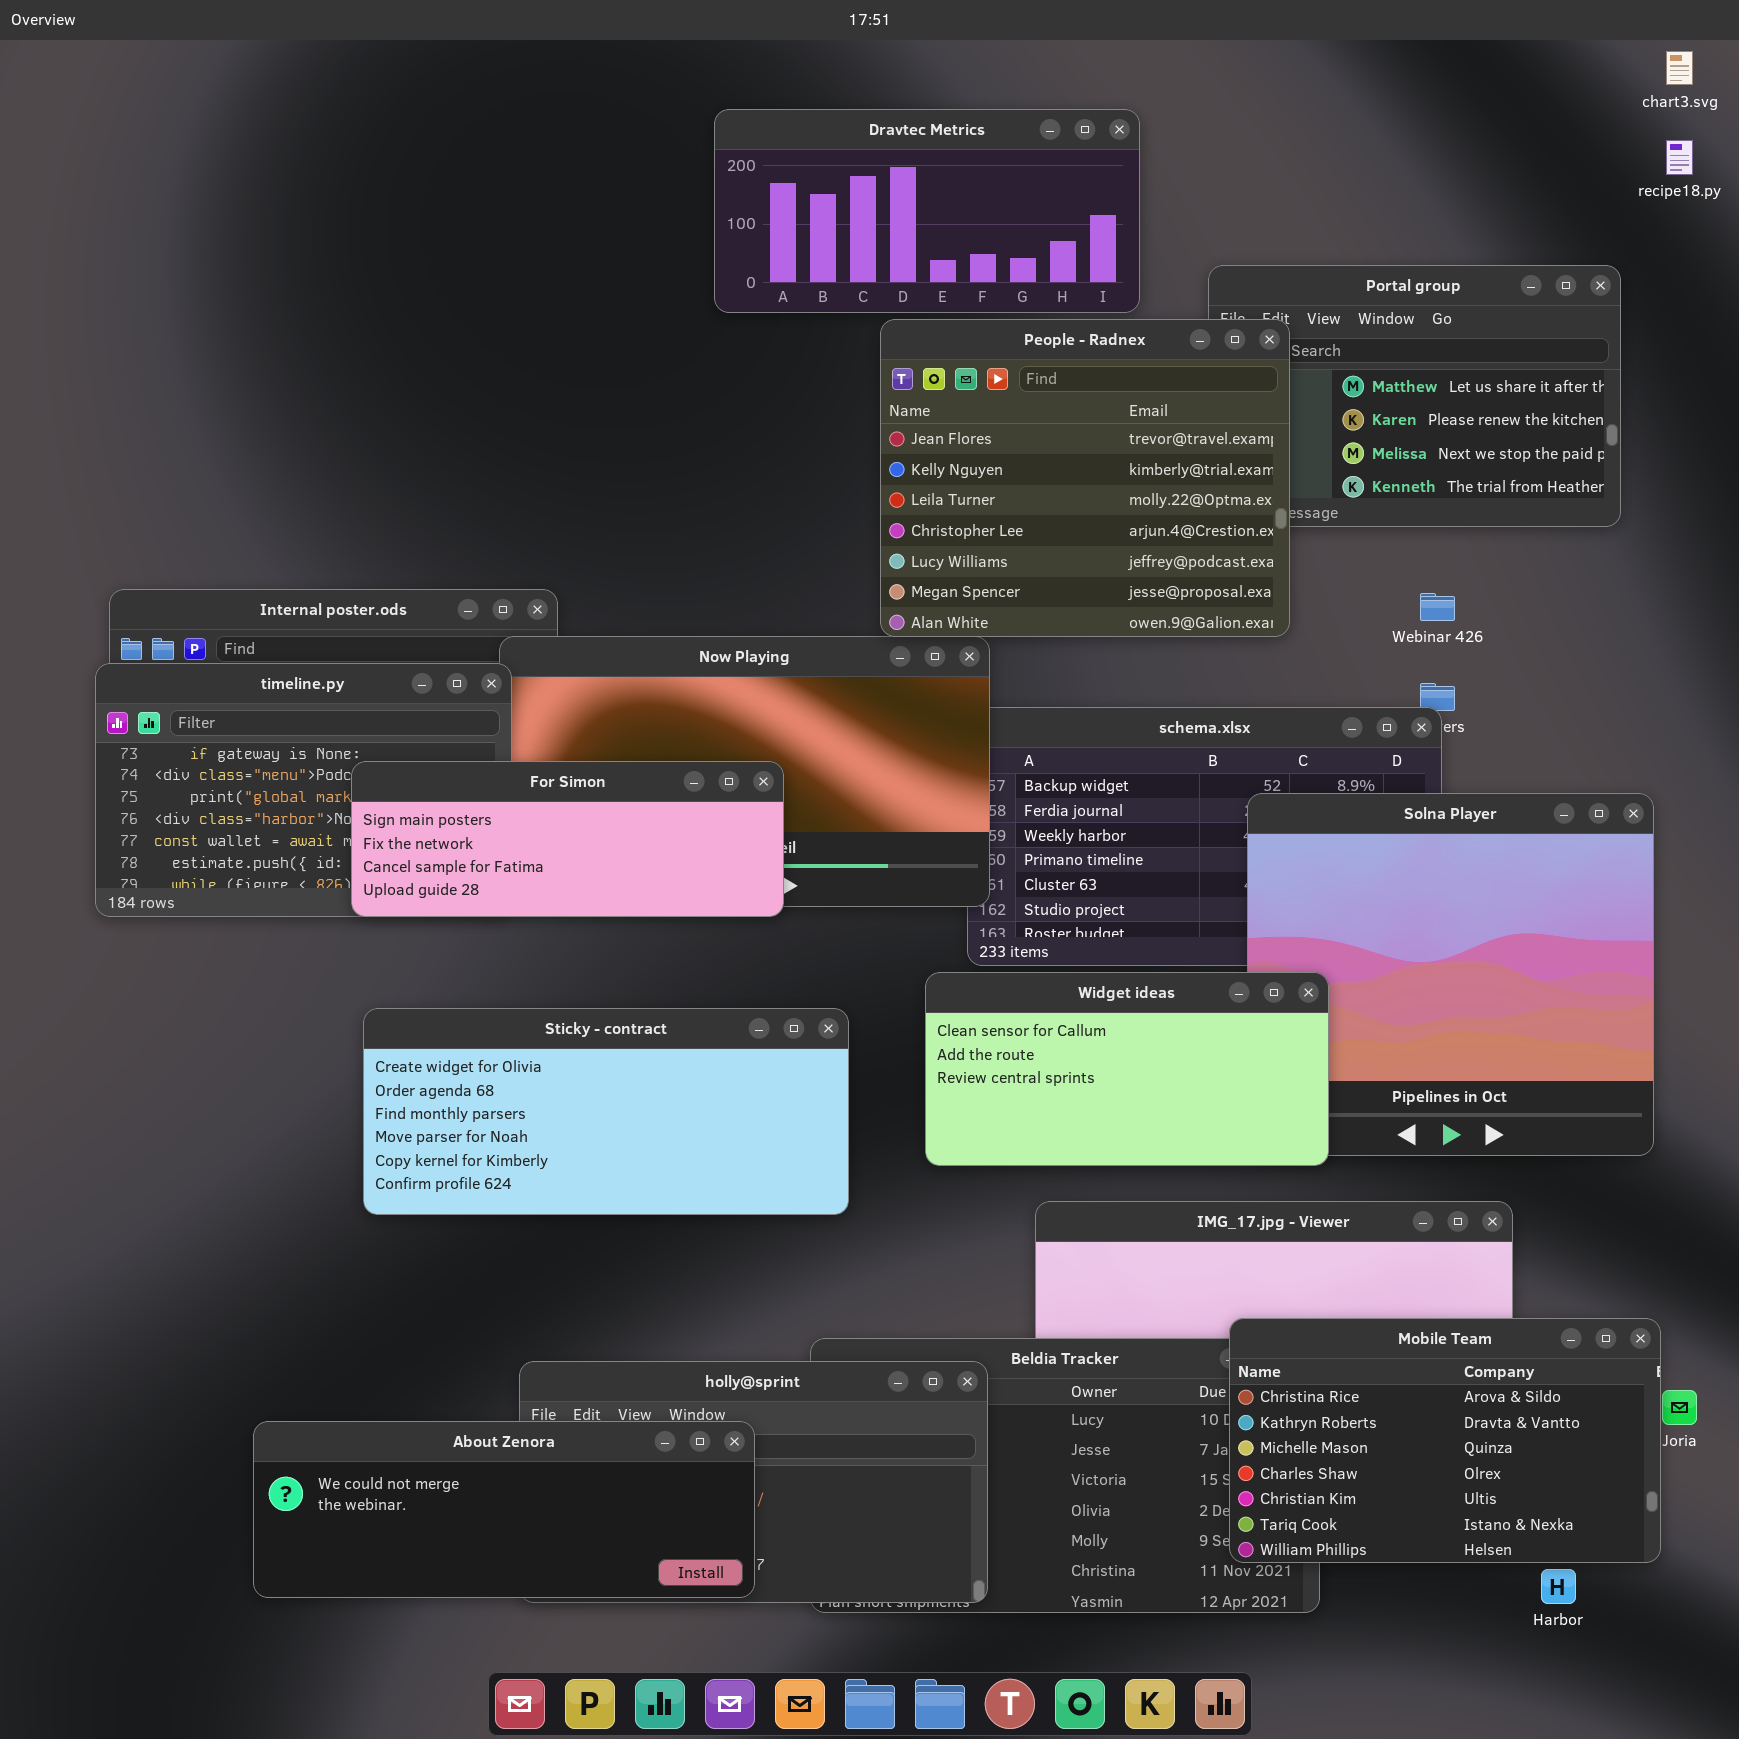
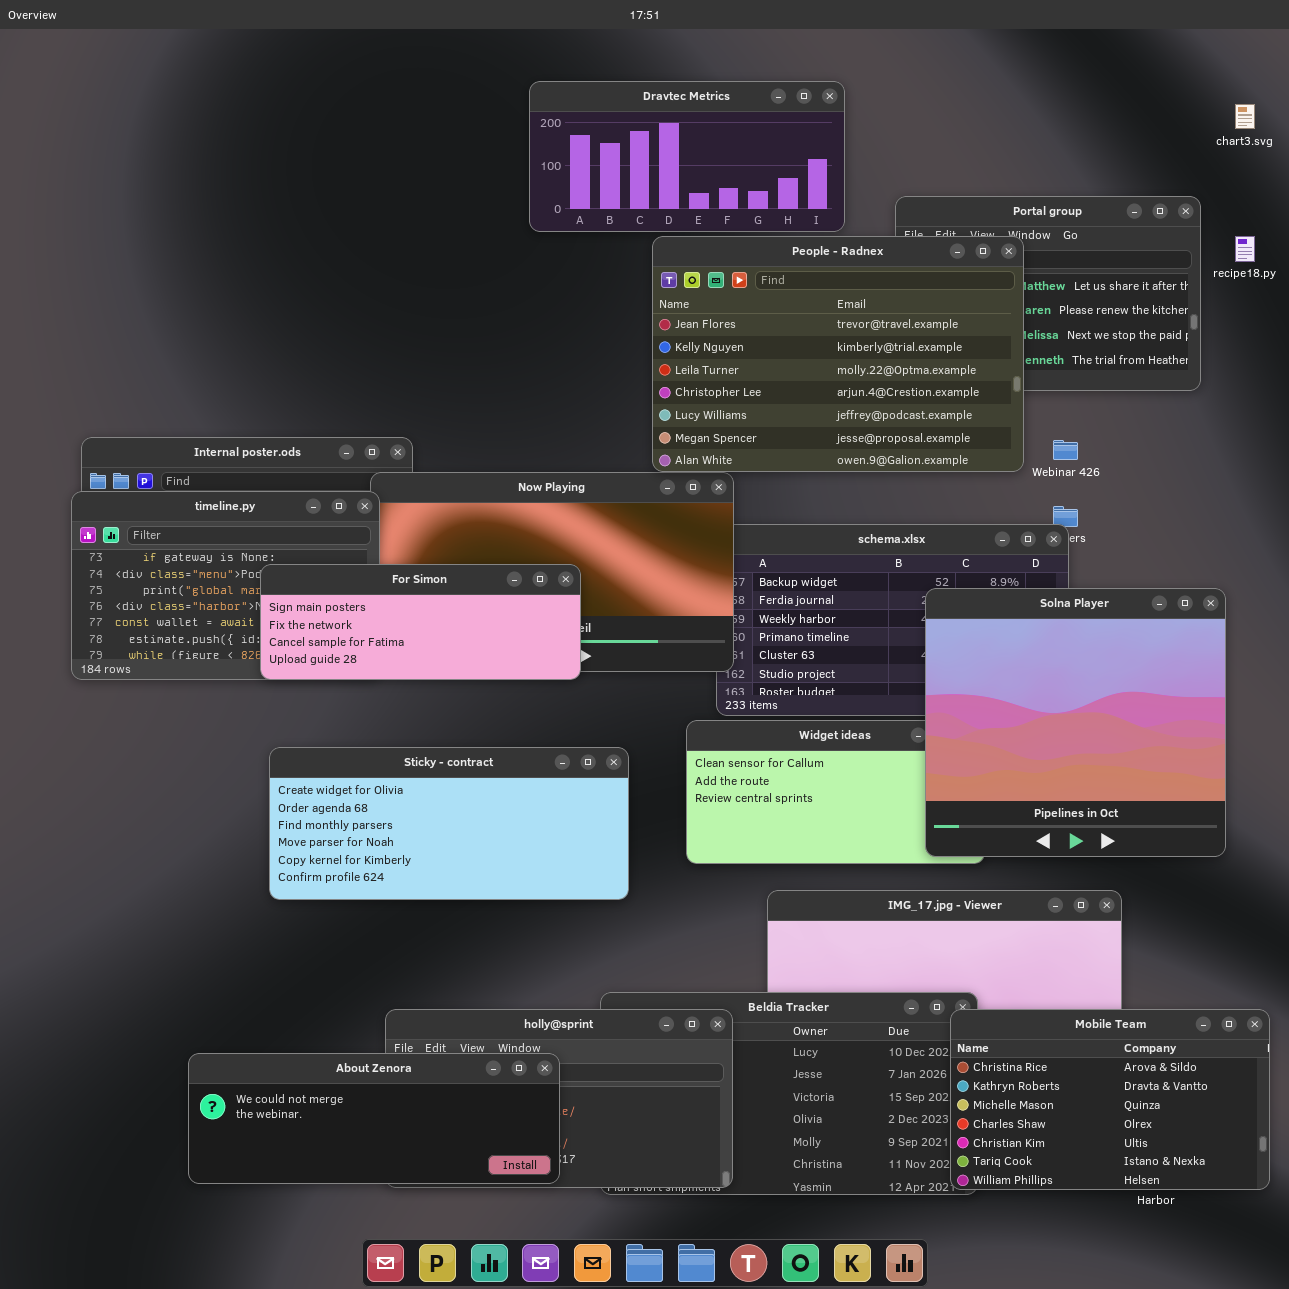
chart3.svg: [1666,51,1693,85] -> [1235,104,1255,129], moved
recipe18.py: [1666,140,1693,175] -> [1235,236,1255,262], moved
People - Radnex: [880,319,1290,637] -> [652,236,1024,472], resized
Solna Player: [1247,793,1654,1156] -> [925,588,1226,857], raised
Mobile Team: [1229,1318,1661,1563] -> [950,1009,1270,1190], moved

